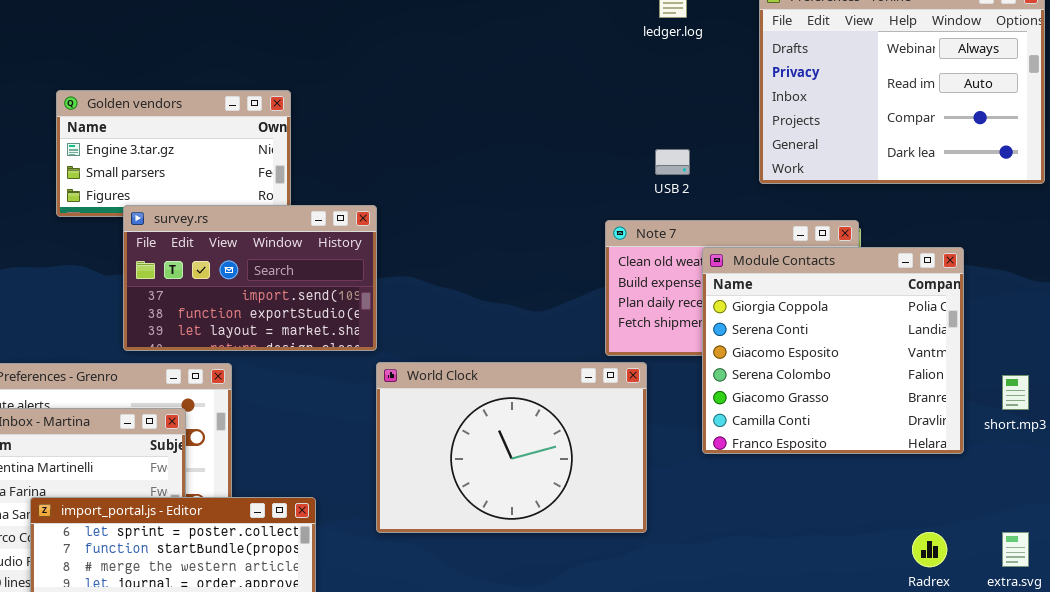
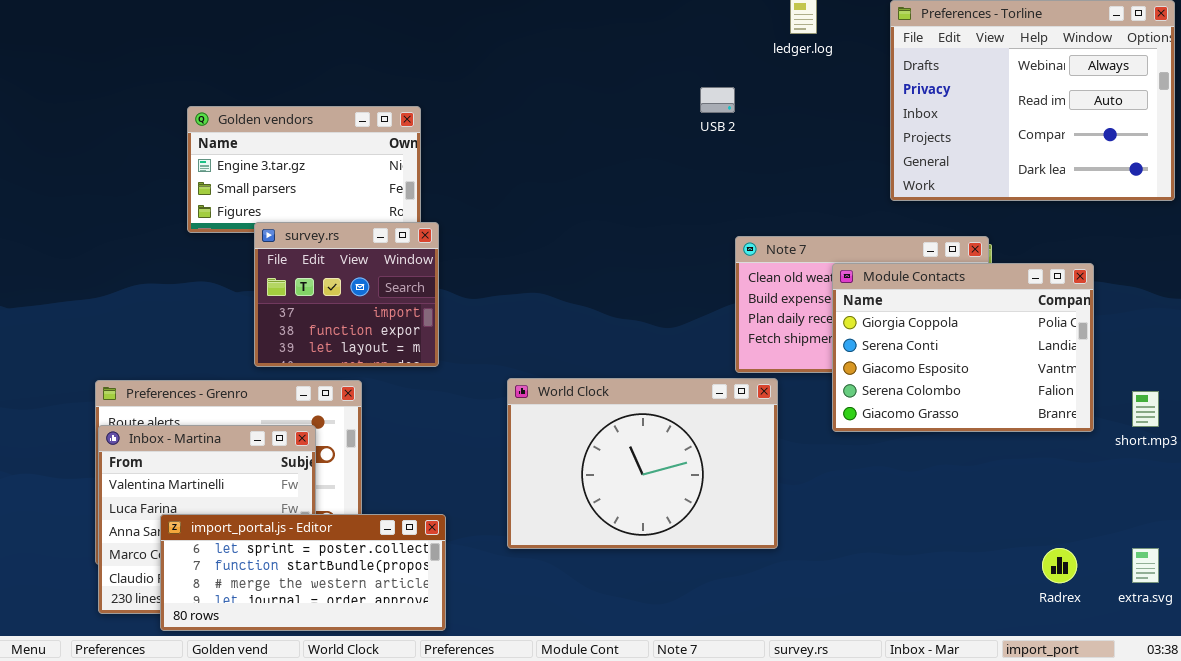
USB 2: [655,149,690,175] -> [700,87,735,113], moved
survey.rs: [123,205,377,351] -> [254,222,439,367], resized
Module Contacts: [702,247,964,454] -> [832,263,1094,432], resized

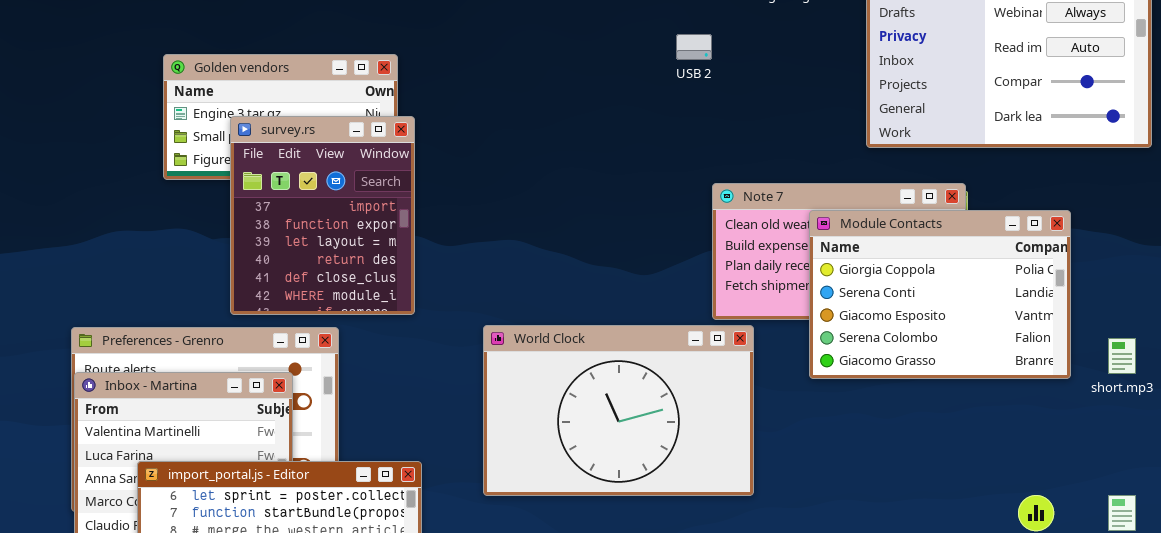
survey.rs: [254,222,439,367] -> [230,116,415,315], resized

